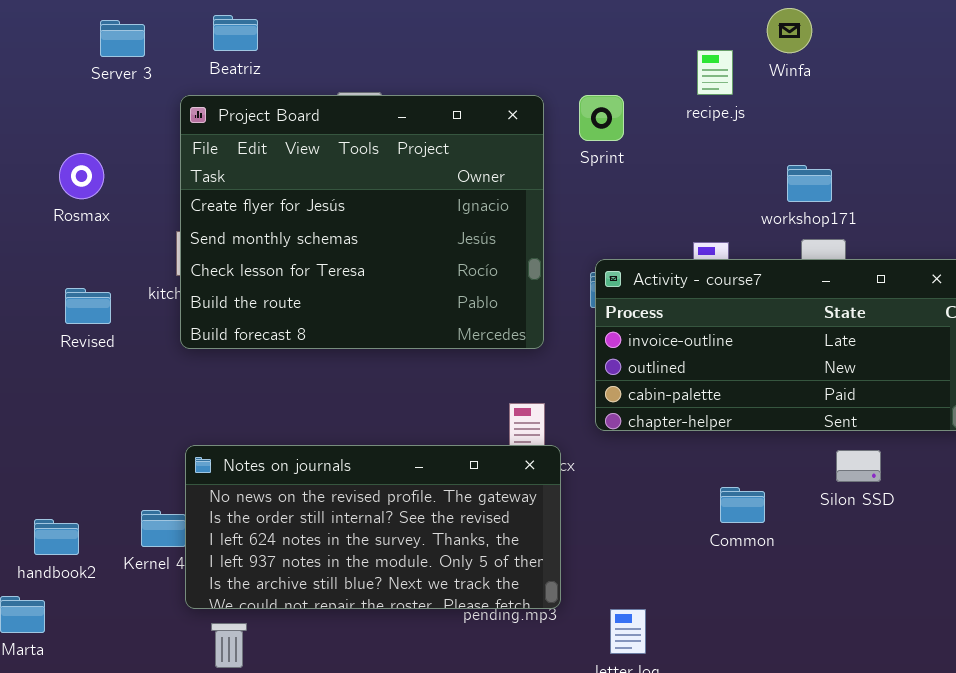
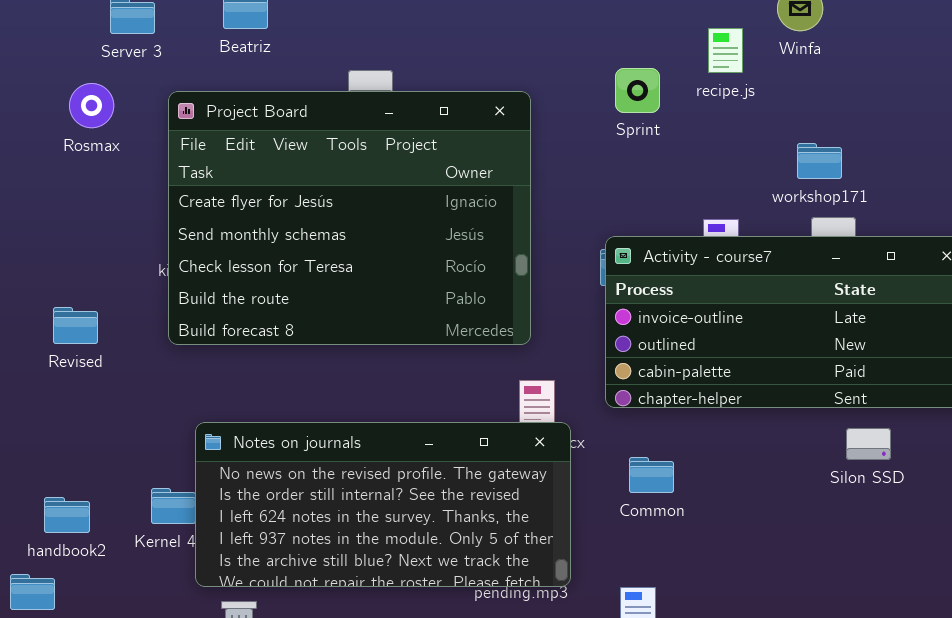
Project Board: [180,95,544,349] -> [168,91,531,345], moved
Sprint: [579,95,624,141] -> [615,68,660,113], moved
Rosmax: [59,153,104,199] -> [69,83,114,128], moved
Revised: [65,288,111,324] -> [53,307,98,344], moved
Common: [720,487,765,523] -> [629,457,674,493], moved

